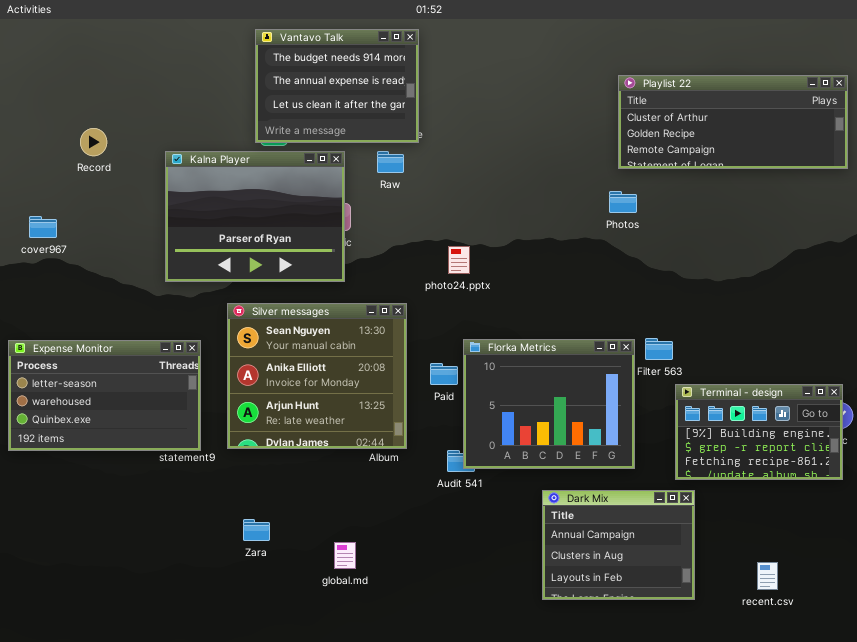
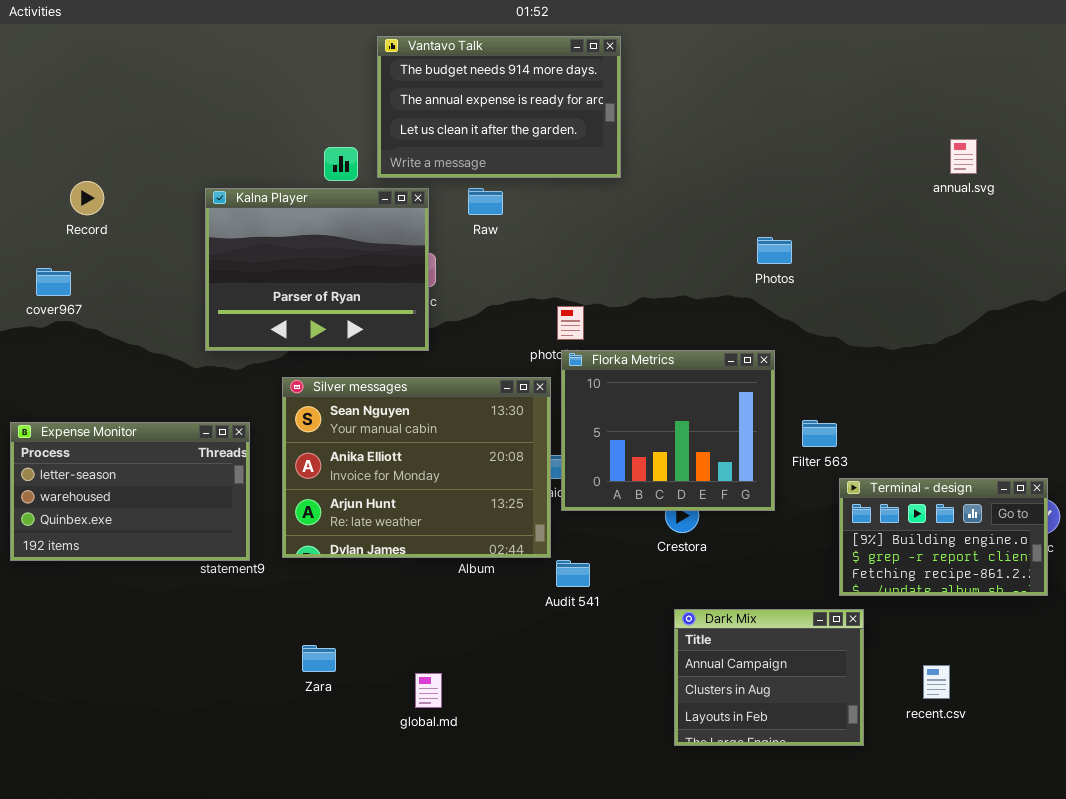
Vantavo Talk: [255,29,419,143] -> [377,36,621,178], moved, resized
Playlist 22: [618,75,848,169] -> none, closed
Record: [80,128,107,156] -> [70,181,104,215], moved
Silver messages: [227,303,407,449] -> [282,377,551,558], resized
Florka Metrics: [463,339,635,469] -> [561,350,775,511], moved
recent.csv: [757,562,778,590] -> [923,665,950,699], moved

